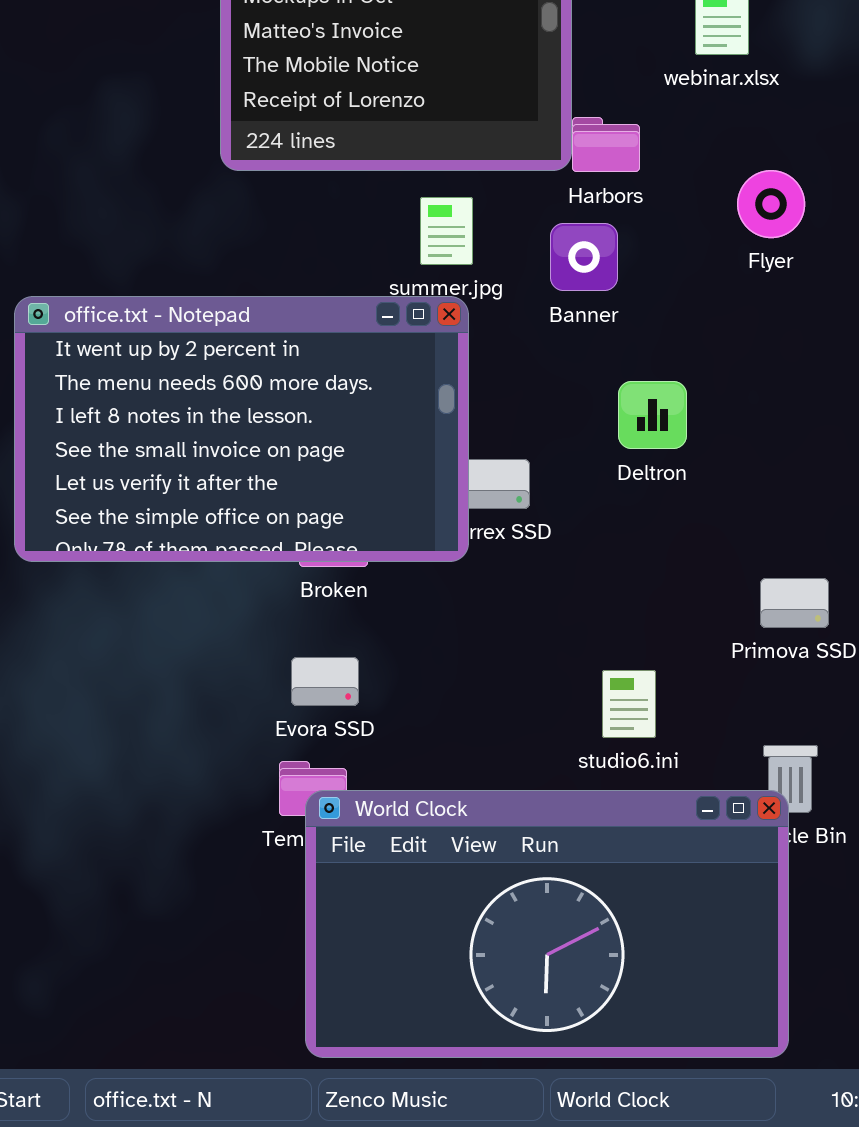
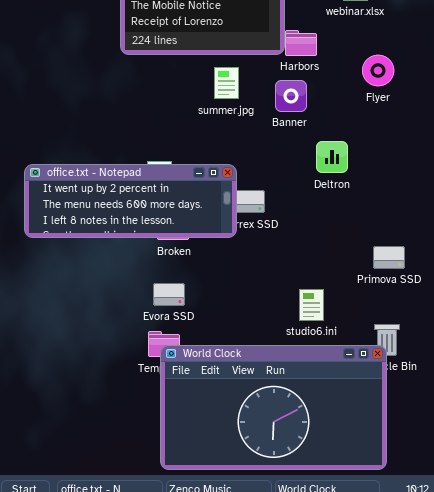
office.txt - Notepad: [14,296,469,562] -> [24,164,237,238], resized
Deltron: [618,381,687,449] -> [316,141,348,173], moved

